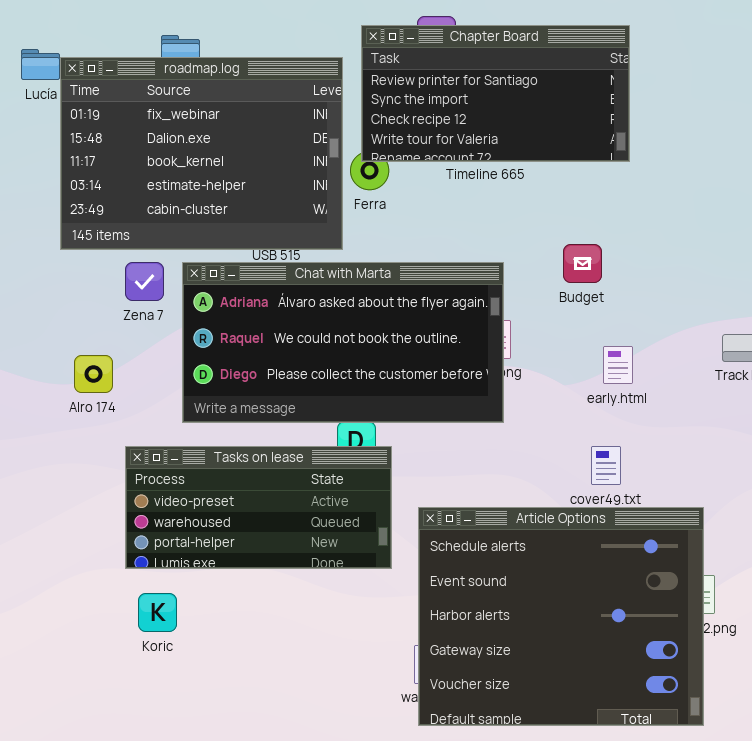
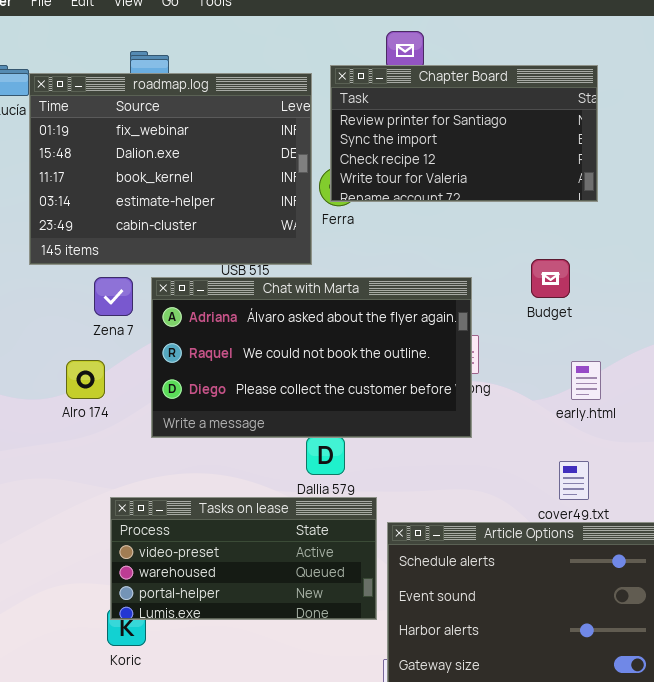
Chapter Board: [361,25,630,162] -> [330,65,598,202], moved
Alro 174: [74,355,113,393] -> [66,360,105,399], moved
Tasks on lease: [125,446,392,569] -> [110,497,377,620], moved

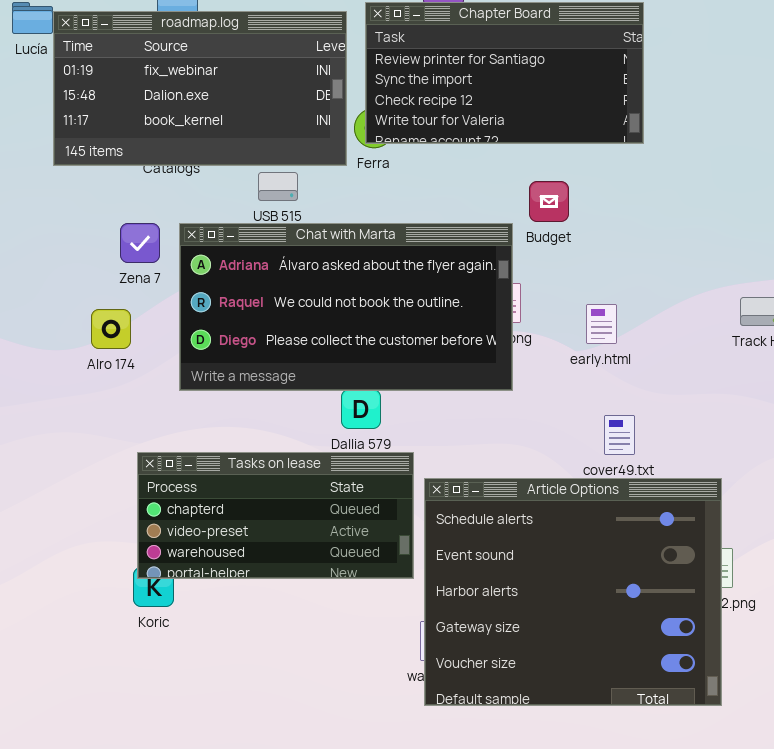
roadmap.log: [29,73,312,265] -> [53,11,347,166], resized
Budget: [531,259,570,298] -> [529,181,569,222], moved
early.html: [571,361,601,400] -> [586,304,617,344], moved
Tasks on lease: [110,497,377,620] -> [137,452,414,579], scrolled up 1 row

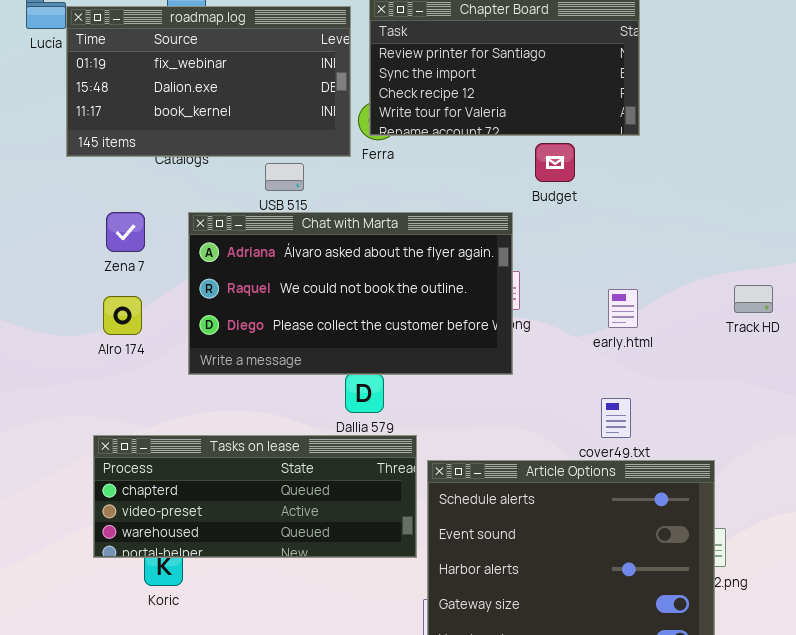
Budget: [529,181,569,222] -> [535,143,575,182], moved
Zena 7: [120,223,160,263] -> [106,212,145,252], moved
early.html: [586,304,617,344] -> [608,289,638,328], moved
Tasks on lease: [137,452,414,579] -> [93,435,417,558], resized

